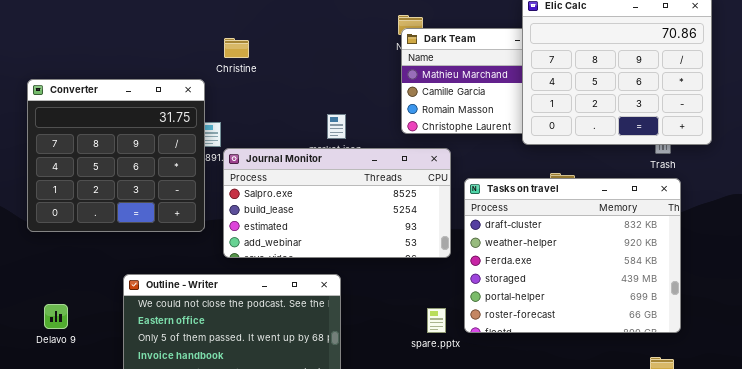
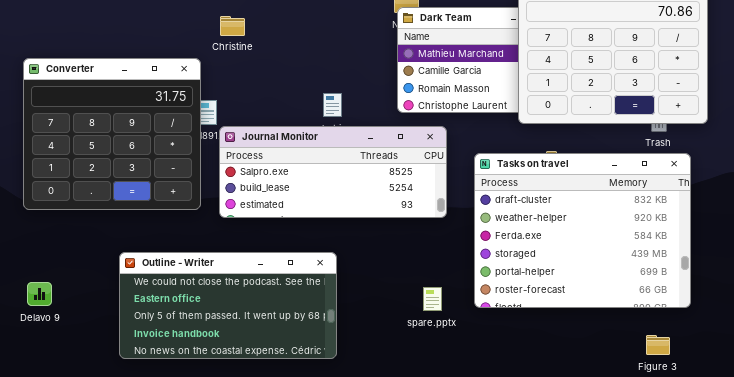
Journal Monitor: [223,148,451,258] -> [219,126,447,218], resized
Tasks on travel: [464,178,681,333] -> [474,153,691,308], moved
Delavo 9: [44,304,68,329] -> [27,282,52,306], moved

